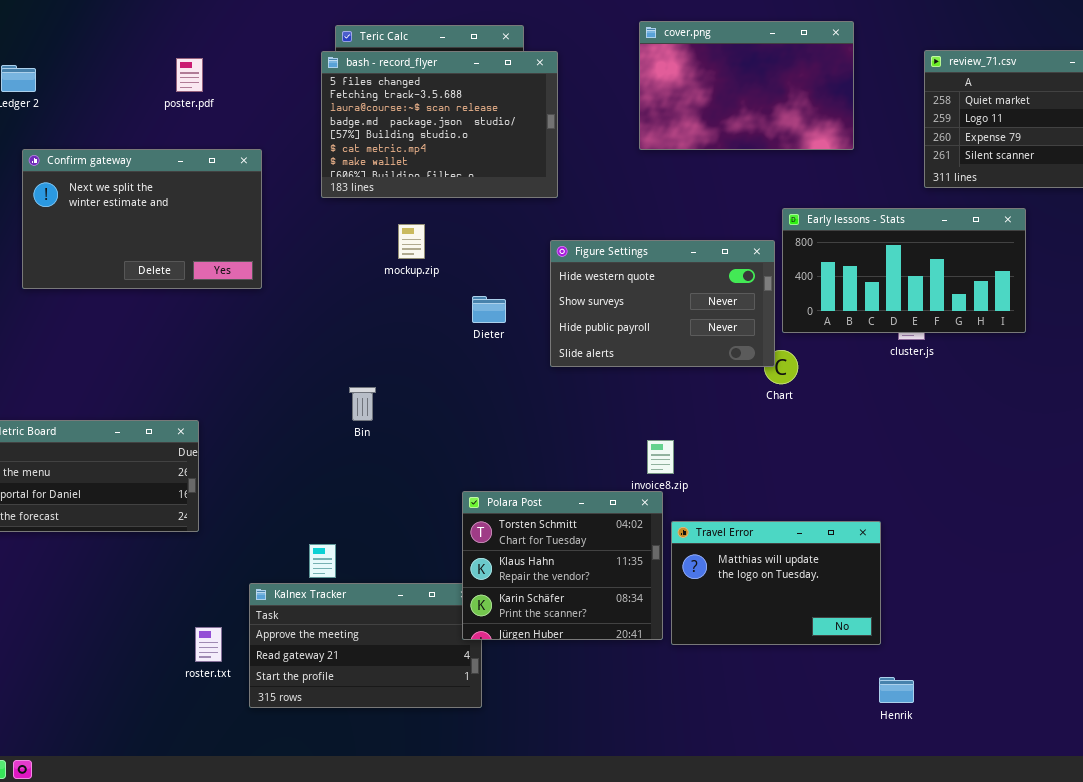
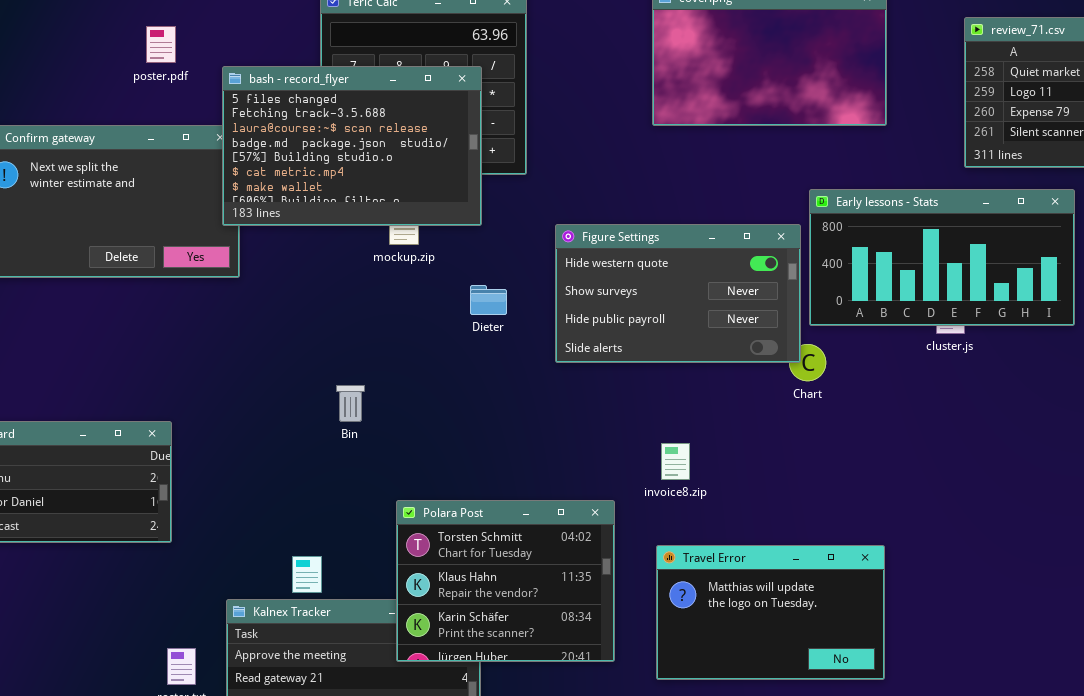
bash - record_flyer: [321,51,558,198] -> [222,66,482,226], moved
Polara Post: [462,491,663,640] -> [396,500,615,662], moved
Travel Error: [671,521,881,645] -> [656,545,885,680], moved

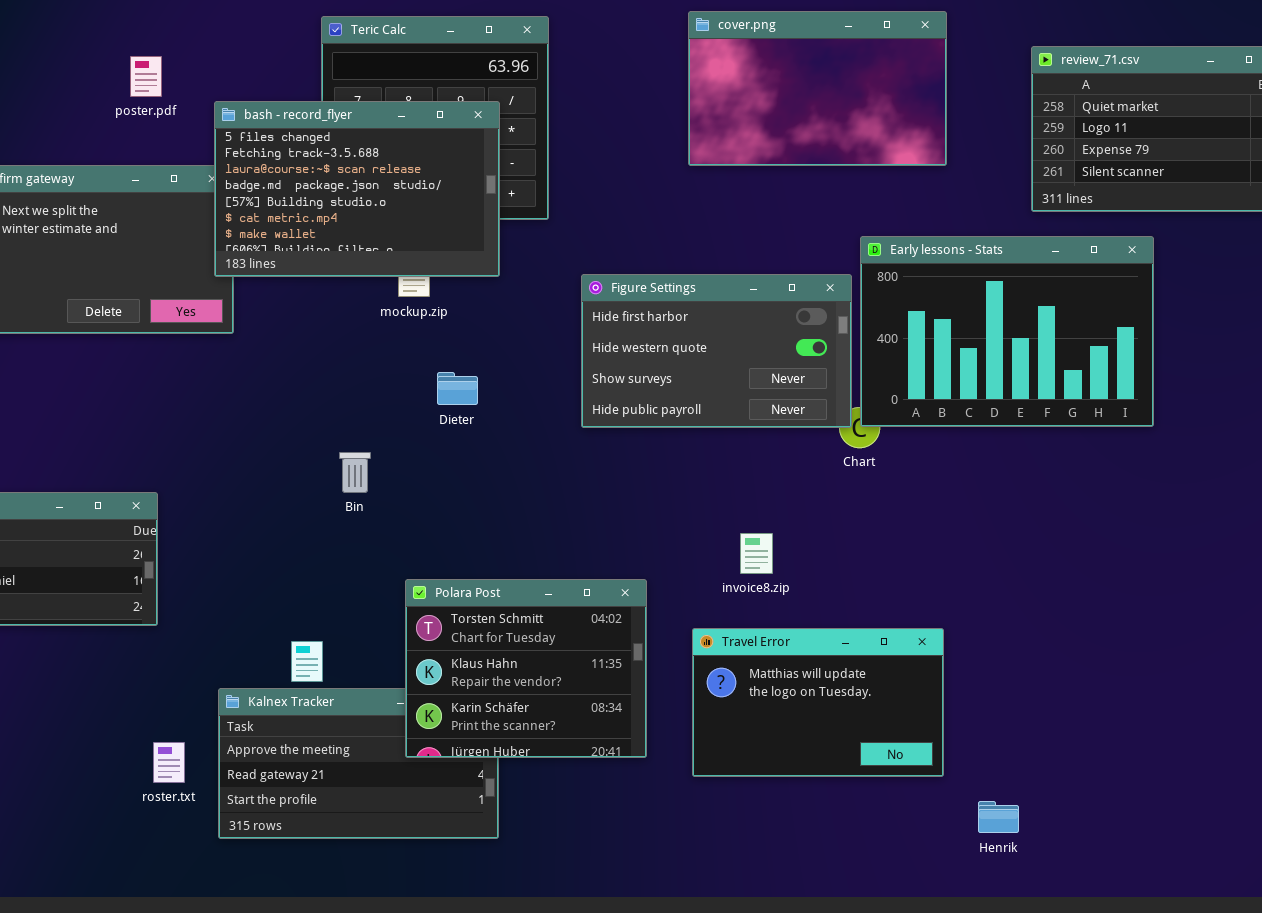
Early lessons - Stats: [809,189,1075,326] -> [860,236,1154,427], resized
Figure Settings: [555,224,801,363] -> [581,274,852,428], scrolled up 1 row
Dieter: [470,285,507,315] -> [437,372,478,405], moved
invoice8.zip: [661,443,690,480] -> [740,533,773,574], moved

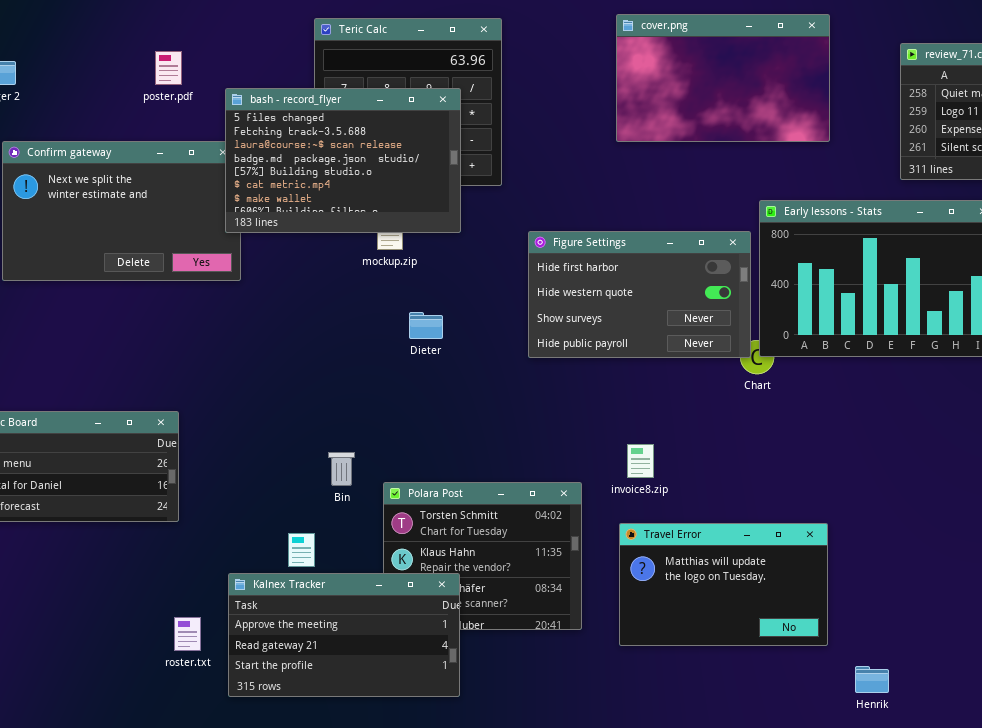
Bin: [339,452,371,493] -> [328,452,355,486], moved
invoice8.zip: [740,533,773,574] -> [627,444,654,478], moved
Kalnex Tracker: [218,688,499,839] -> [228,573,460,697], raised

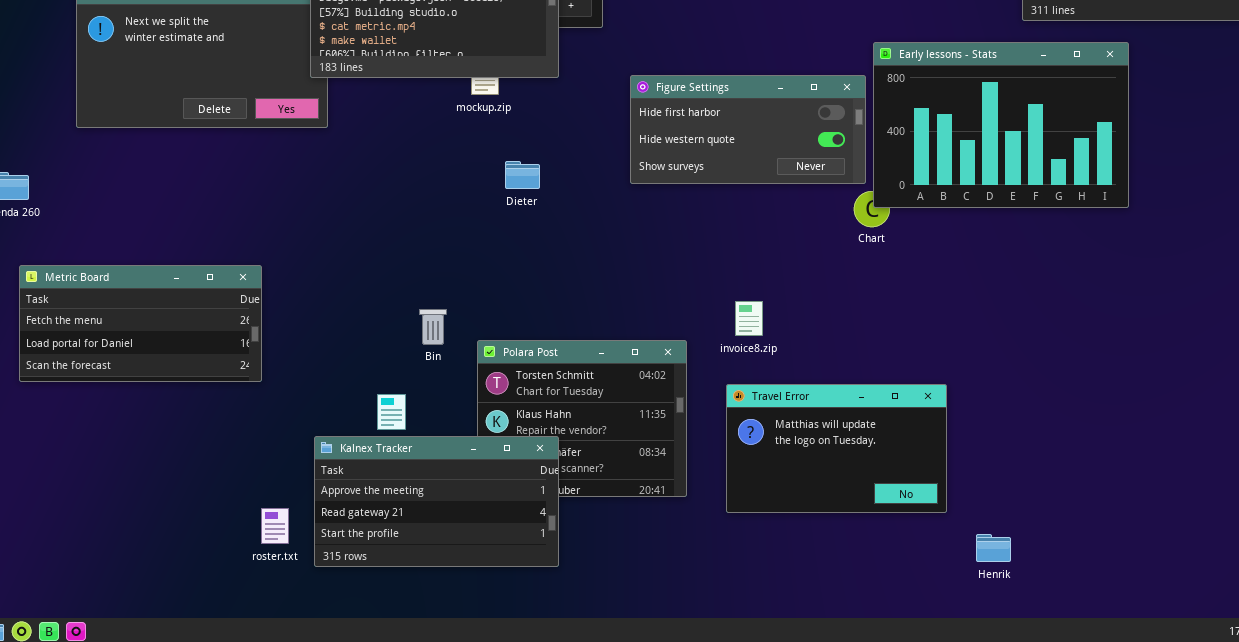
Figure Settings: [528,231,751,358] -> [630,75,866,184], resized
roster.txt: [174,617,201,651] -> [261,508,289,544], moved

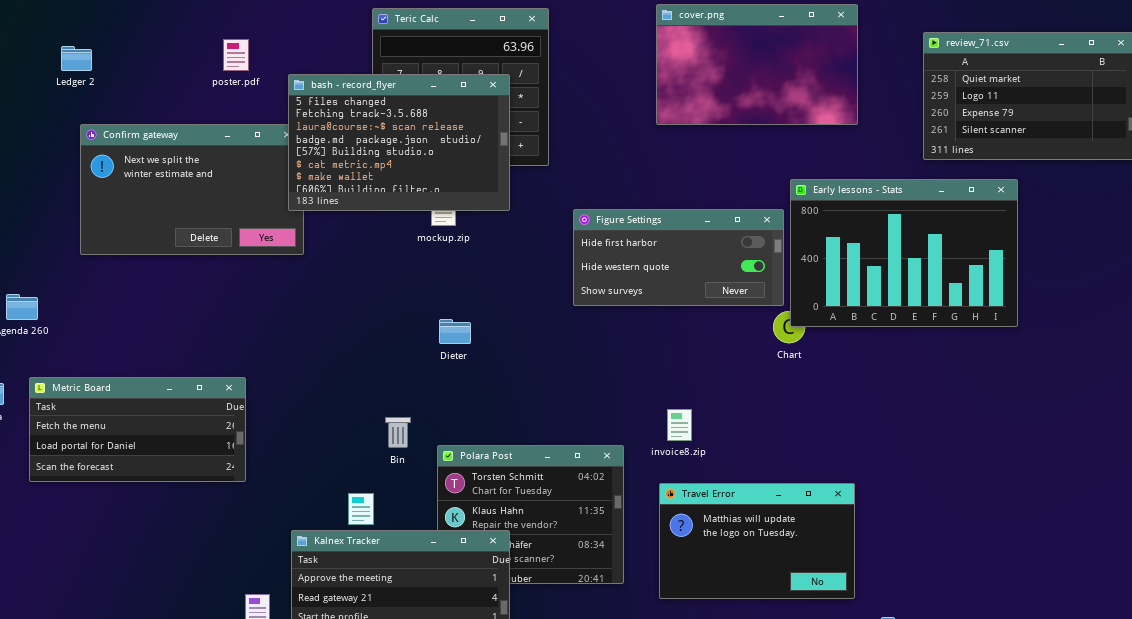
Dieter: [505,161,540,189] -> [439,319,471,344], moved

